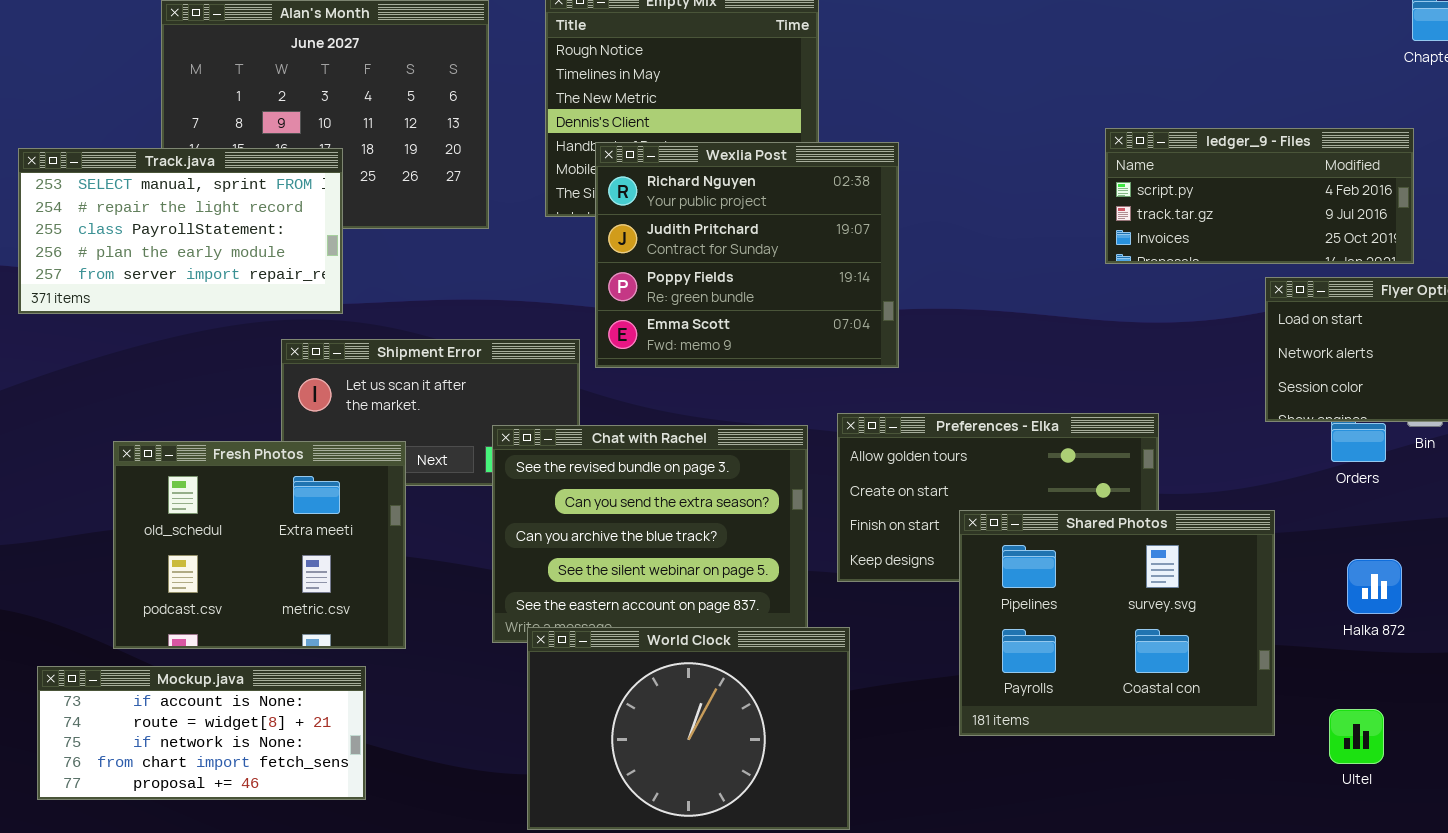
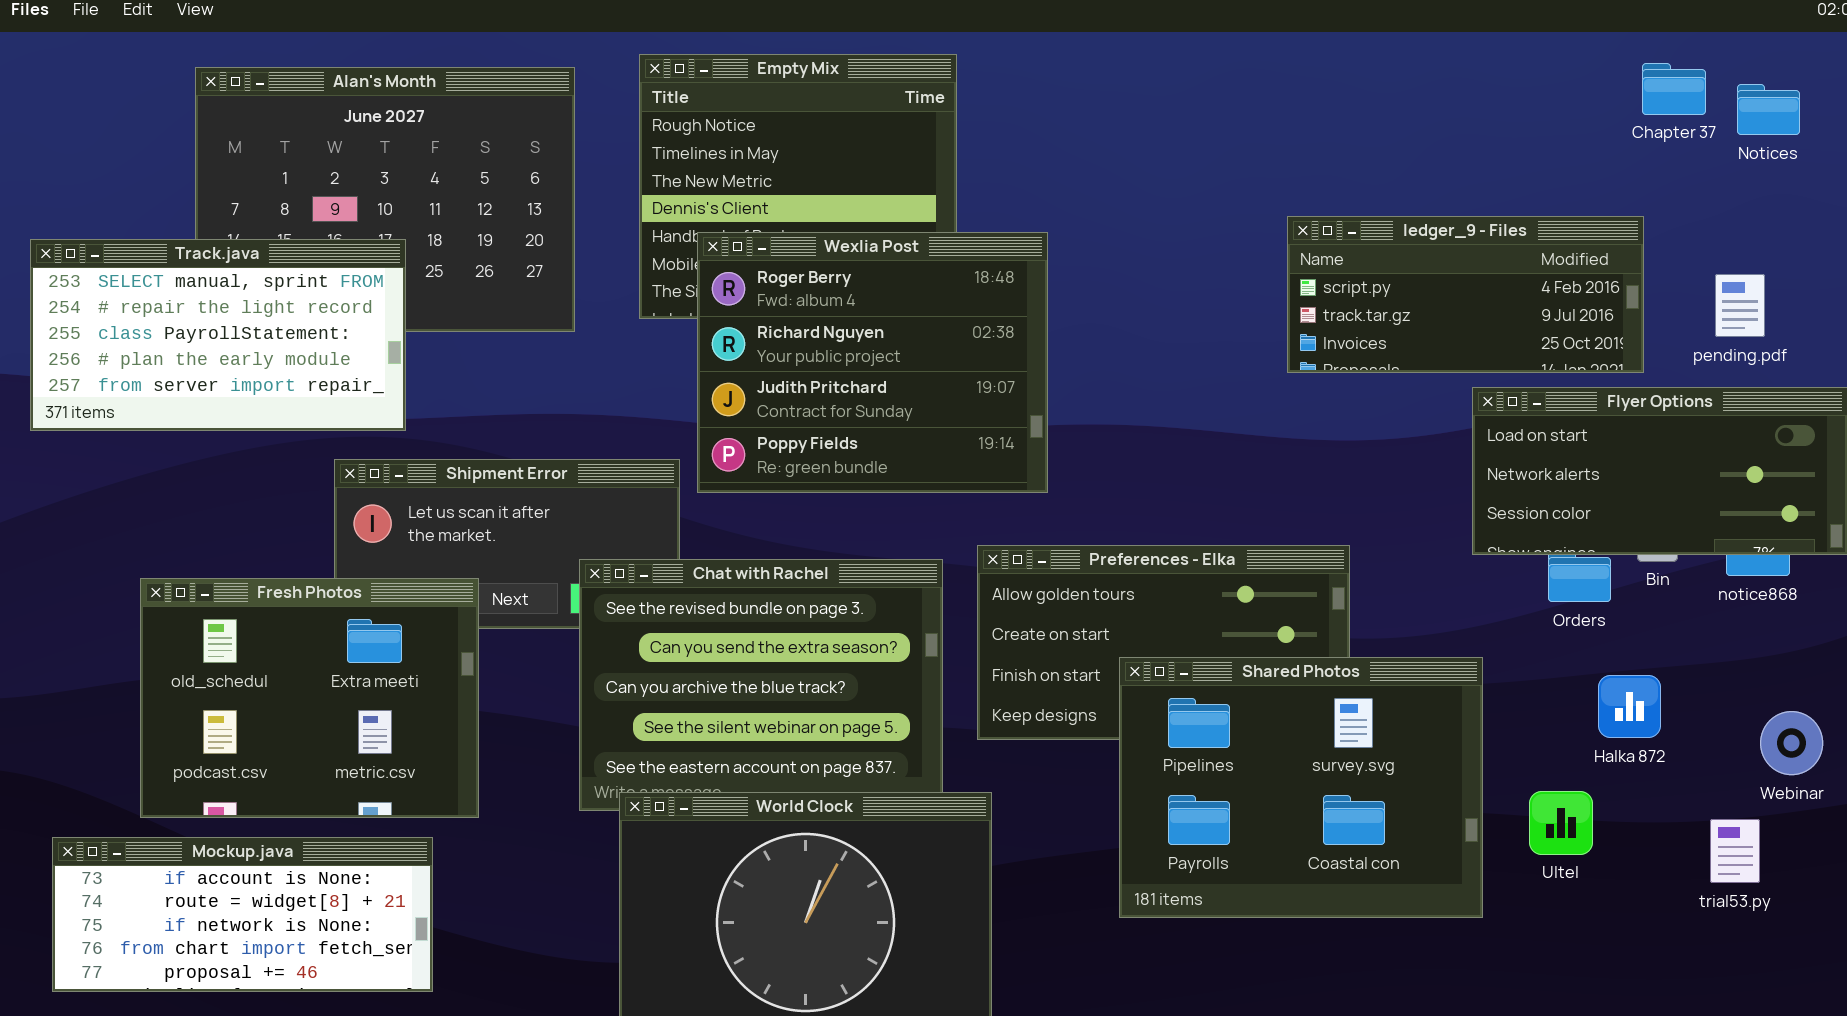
Wexlia Post: [595,142,899,368] -> [697,232,1048,493], scrolled up 1 row
Halka 872: [1347,559,1402,614] -> [1598,675,1661,738], moved
Ultel: [1329,709,1384,764] -> [1529,791,1593,855], moved

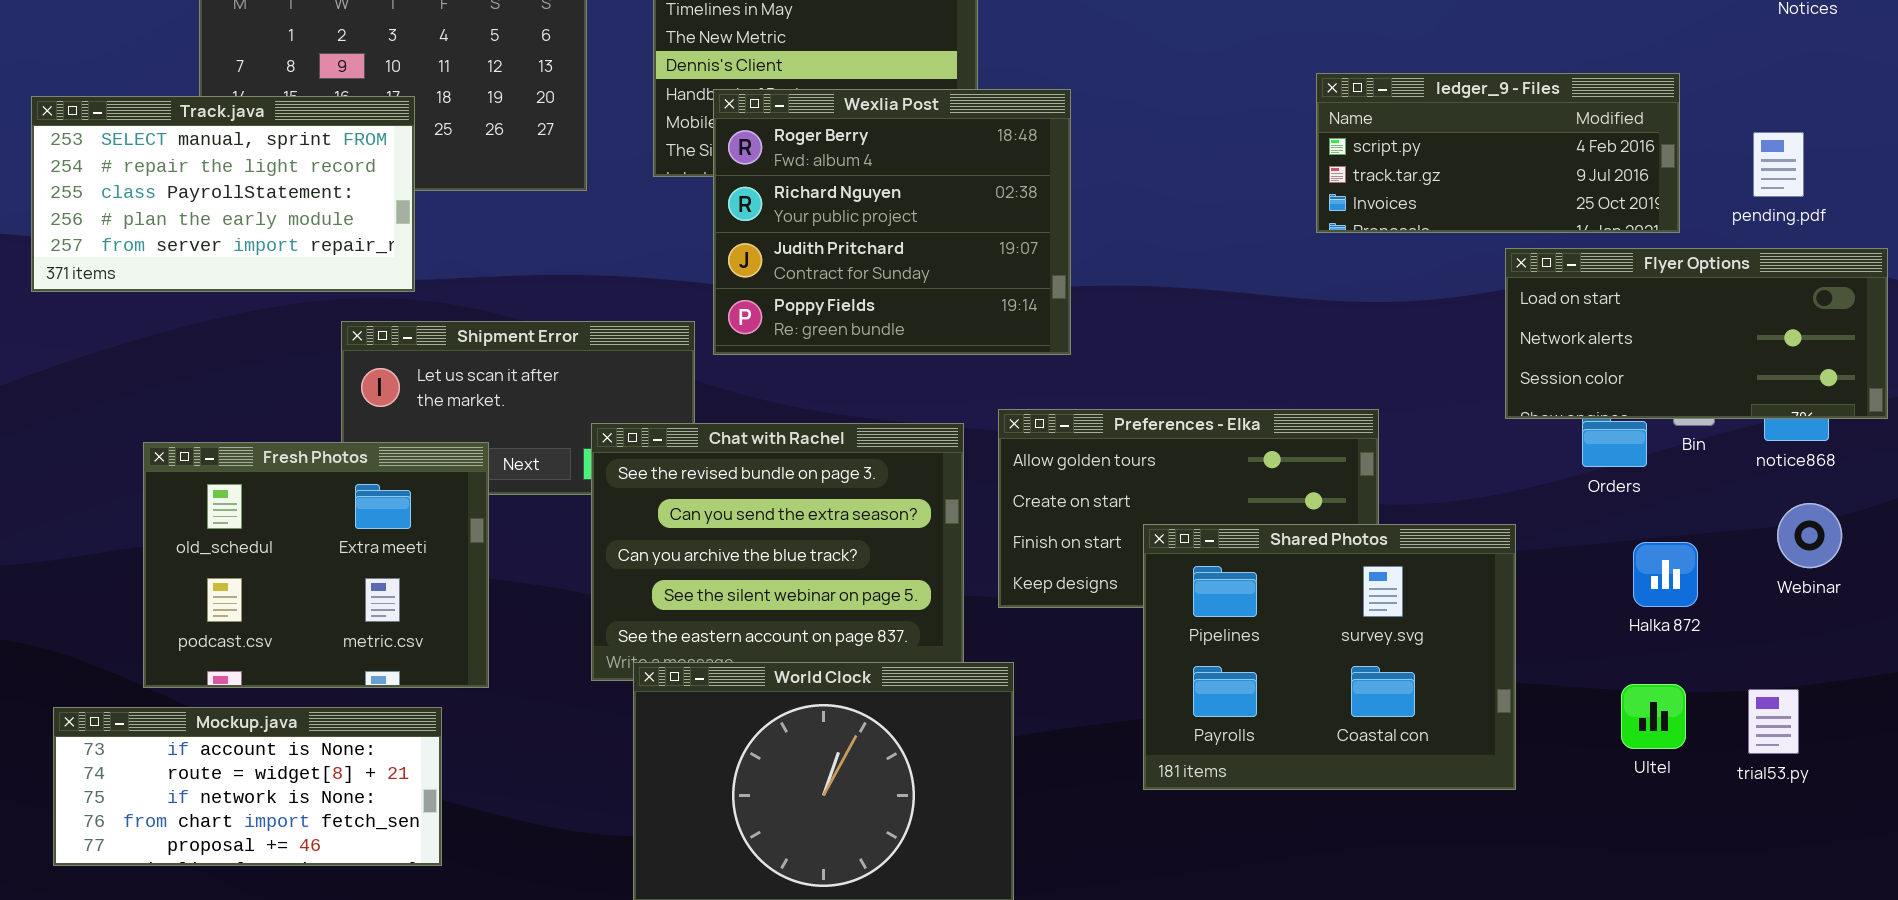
Webinar: [1760,711,1823,775] -> [1777,503,1842,568], moved
Ultel: [1529,791,1593,855] -> [1621,684,1686,749], moved

